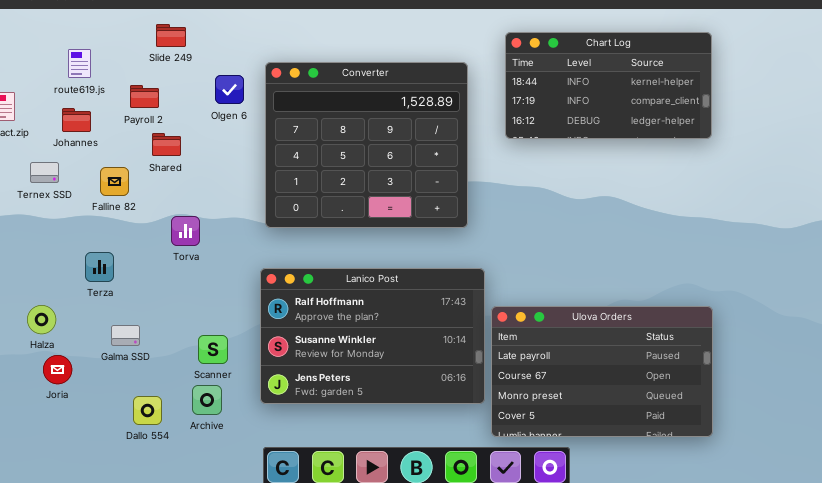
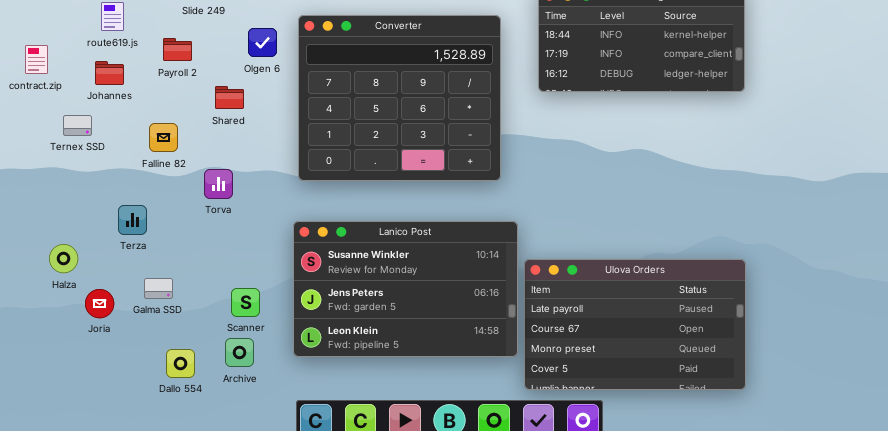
Shared: [152,133,181,156] -> [215,86,244,109], moved
Falline 82: [100,167,129,196] -> [149,123,178,152], moved
Lanico Post: [260,268,485,404] -> [293,221,518,357], scrolled down 1 row
Halza: [27,305,56,334] -> [49,244,78,273], moved
Joria: [43,355,72,384] -> [85,289,114,318], moved

